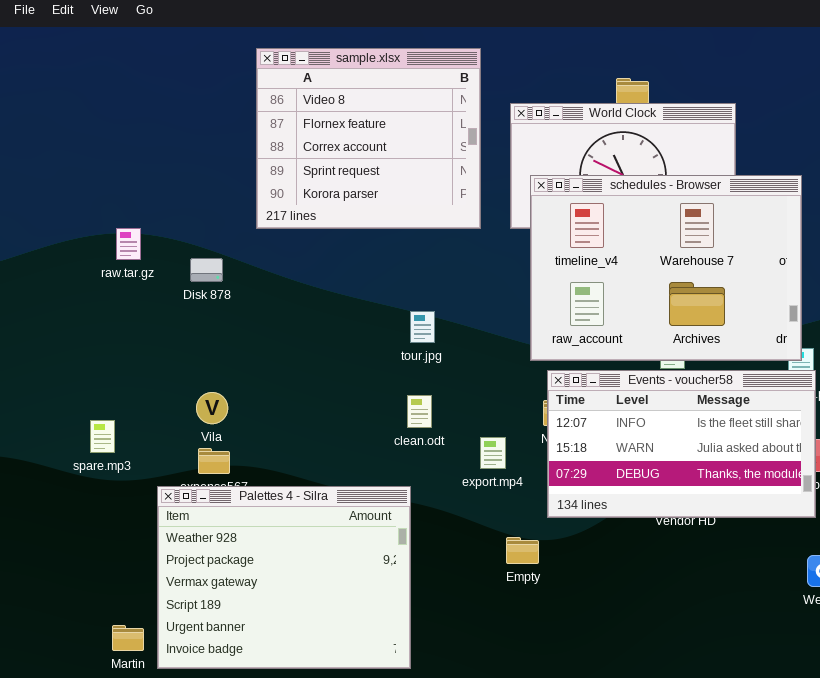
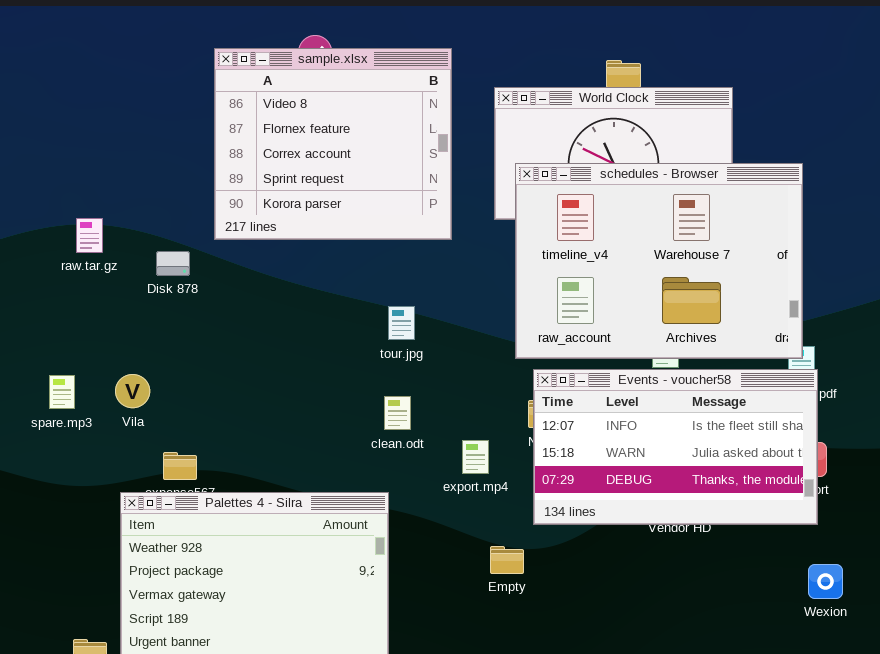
sample.xlsx: [256,48,481,229] -> [214,48,452,240], moved
Vila: [196,392,228,424] -> [115,374,150,408], moved
spare.mp3: [90,420,115,453] -> [49,375,75,409], moved

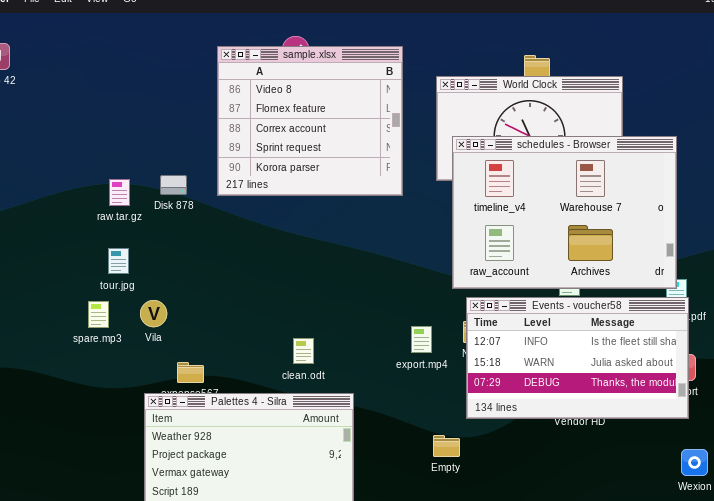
Disk 878: [156,251,190,276] -> [160,175,187,195], moved
tour.jpg: [388,306,415,340] -> [108,248,129,274], moved
clean.odt: [384,396,411,430] -> [293,338,314,364], moved
export.mp4: [462,440,489,474] -> [411,326,432,353], moved

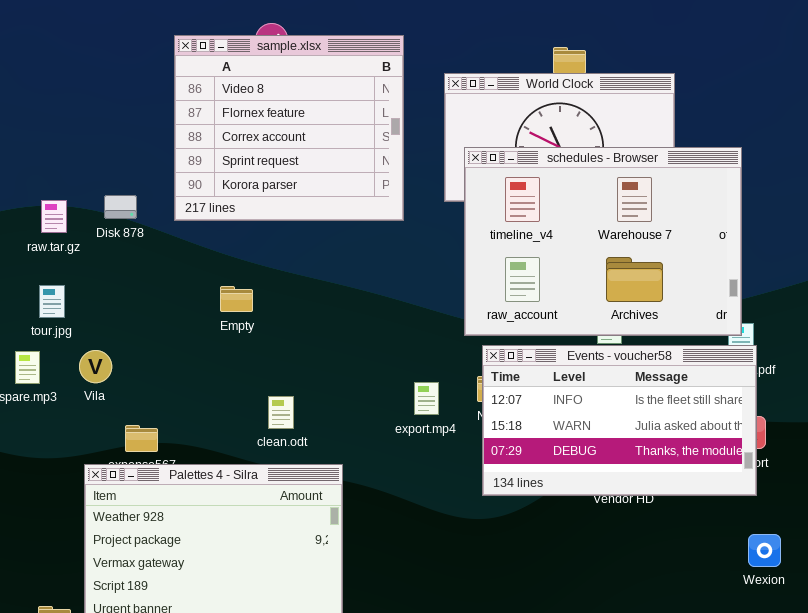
Empty: [433,435,460,457] -> [220,286,253,312], moved

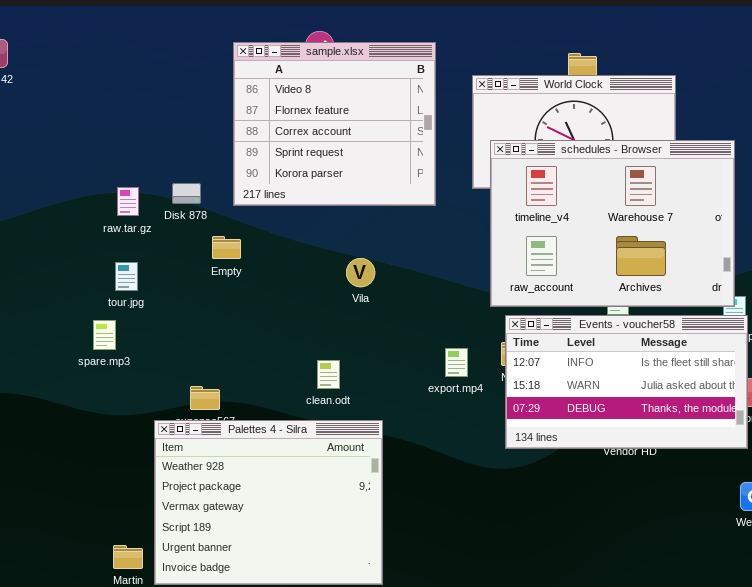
Empty: [220,286,253,312] -> [212,236,241,259], moved
Vila: [79,350,112,383] -> [346,258,375,287], moved

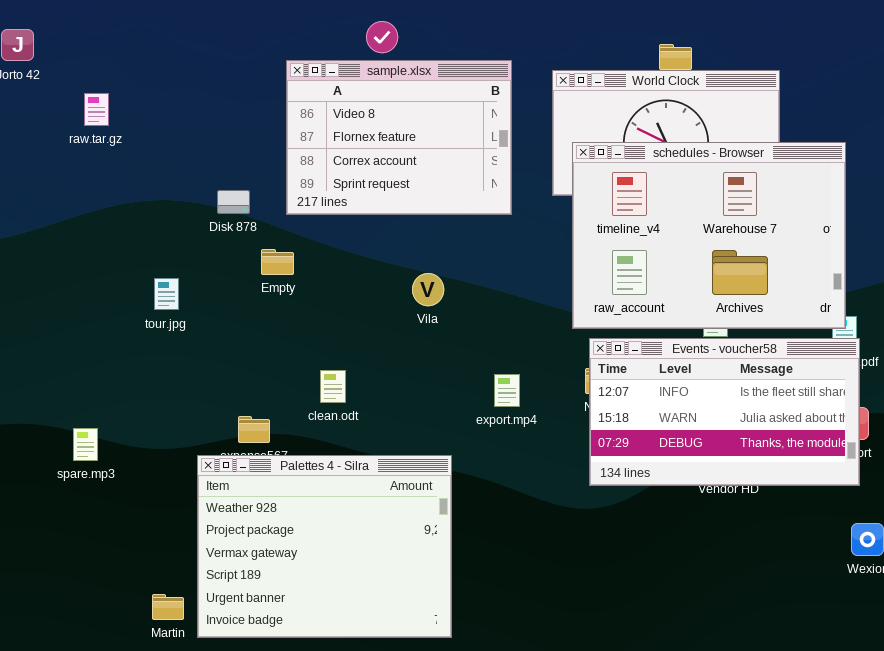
sample.xlsx: [233,42,436,206] -> [286,60,512,215], resized
raw.tar.gz: [117,187,139,216] -> [84,93,109,126], moved
spare.mp3: [93,320,116,350] -> [73,428,98,461], moved
export.mp4: [445,348,468,377] -> [494,374,520,407], moved
clean.odt: [317,360,340,389] -> [320,370,346,403], moved

